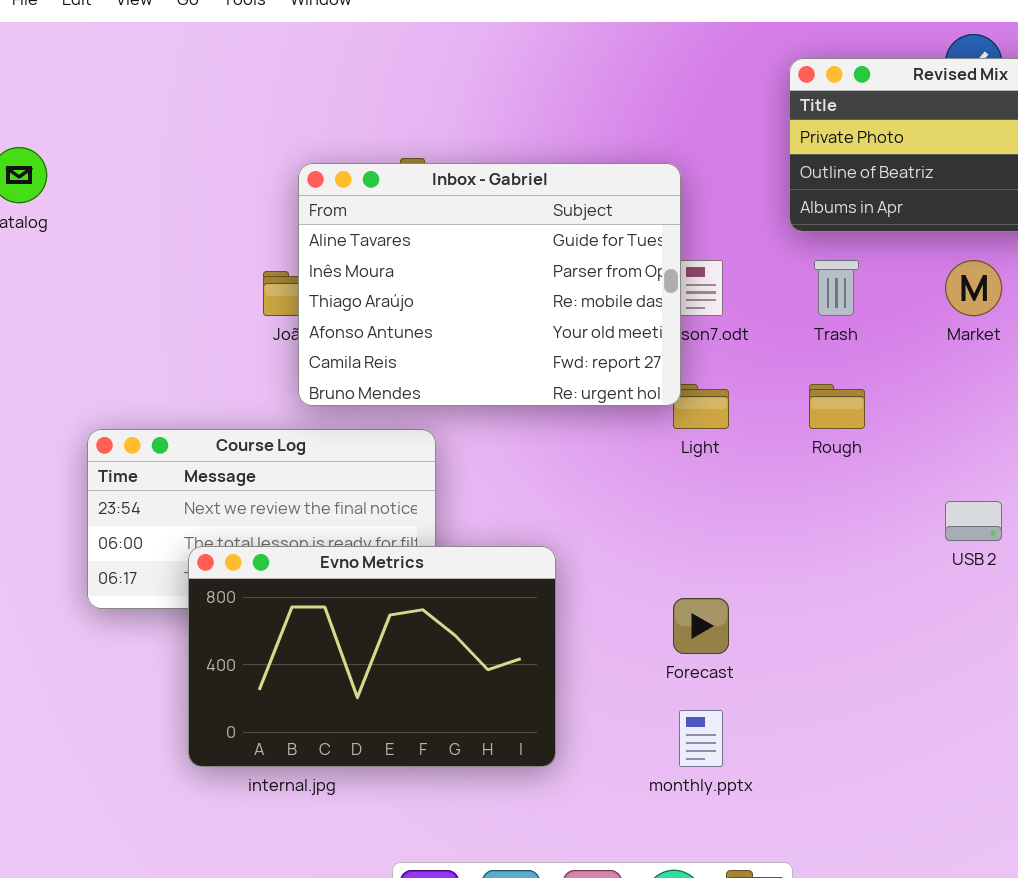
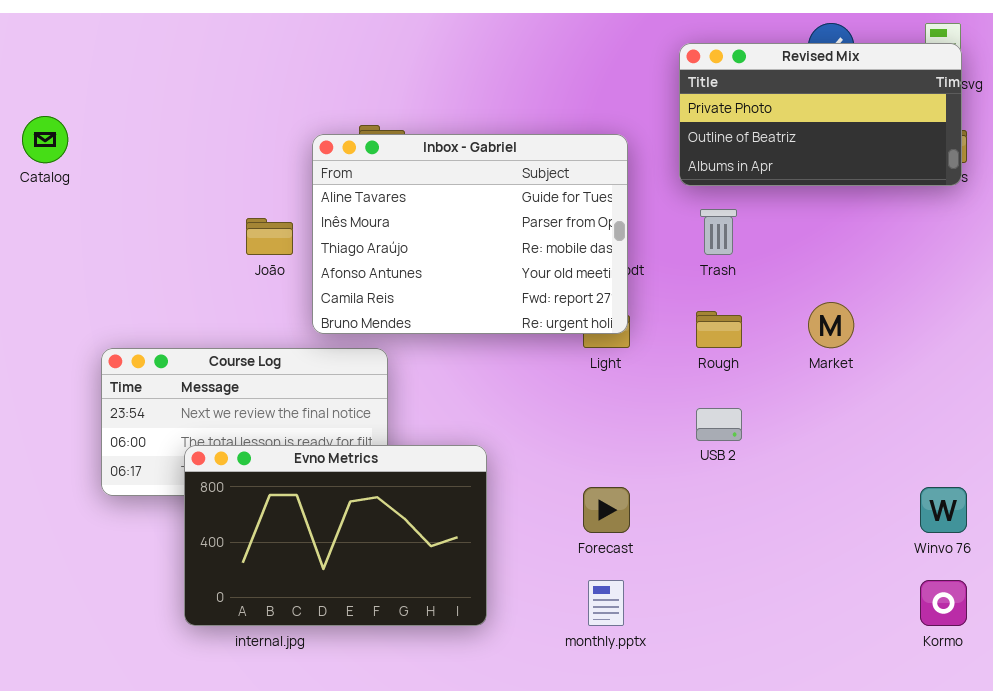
Inbox - Gabriel: [298,163,681,406] -> [312,134,628,334], moved
Market: [945,260,1002,316] -> [808,302,854,348], moved
USB 2: [945,501,1002,541] -> [696,408,742,441], moved

